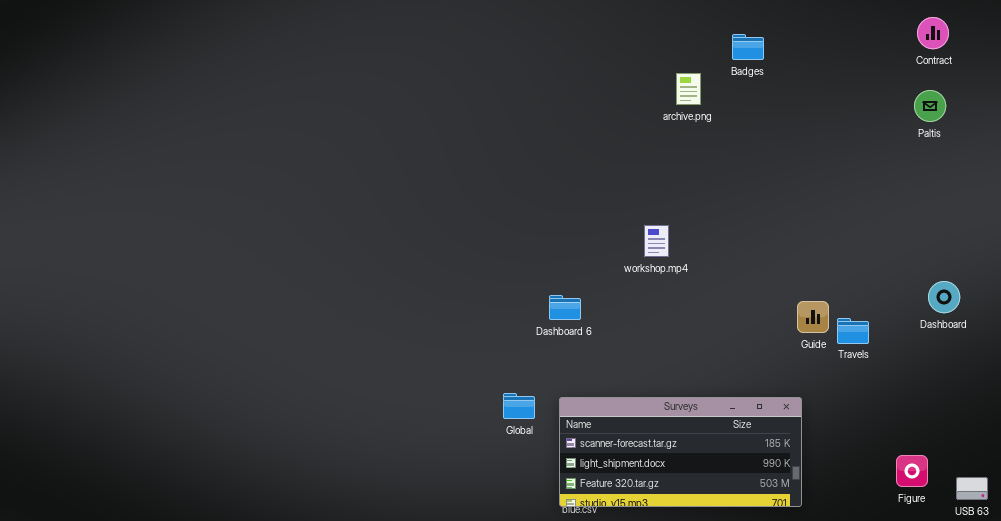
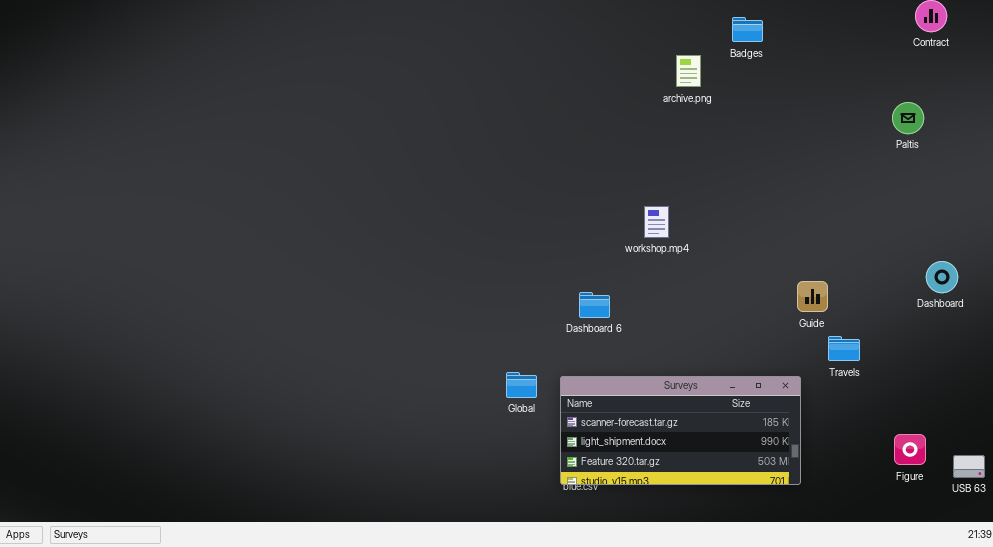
Paltis: [914,90,946,122] -> [892,102,924,134], moved
Dashboard 6: [549,295,581,320] -> [579,292,610,318], moved
Travels: [837,318,869,344] -> [828,336,860,361], moved

